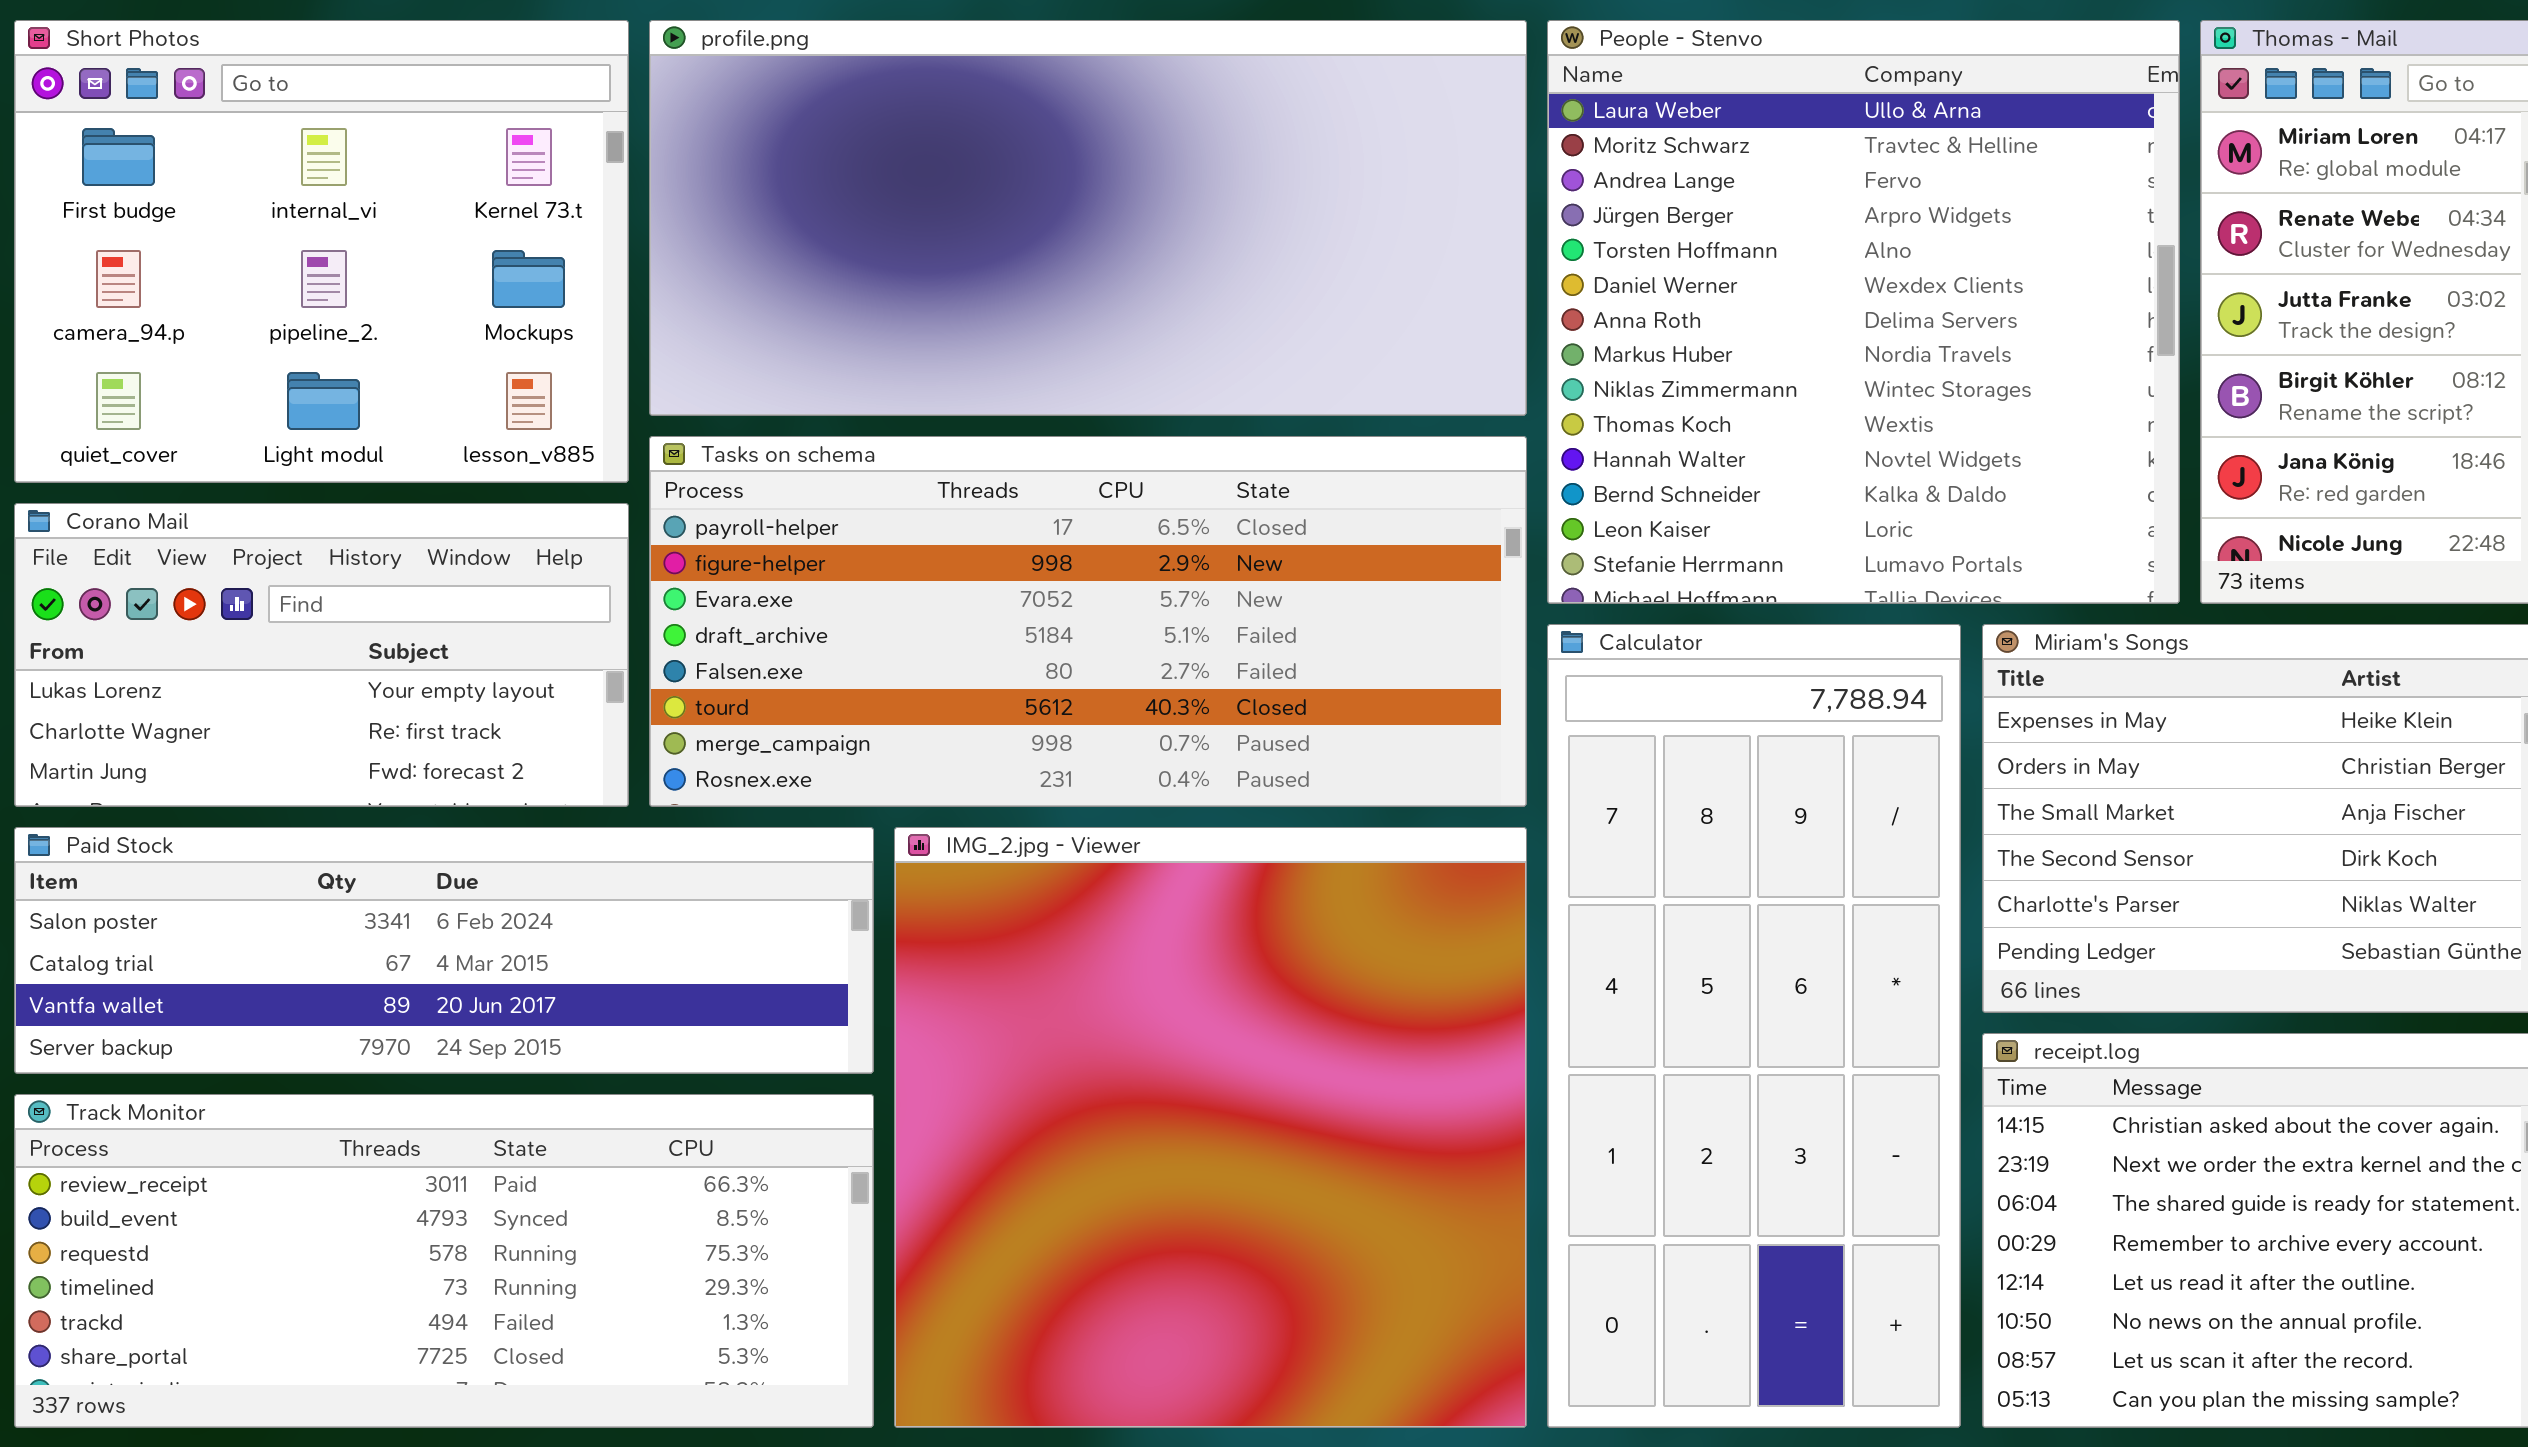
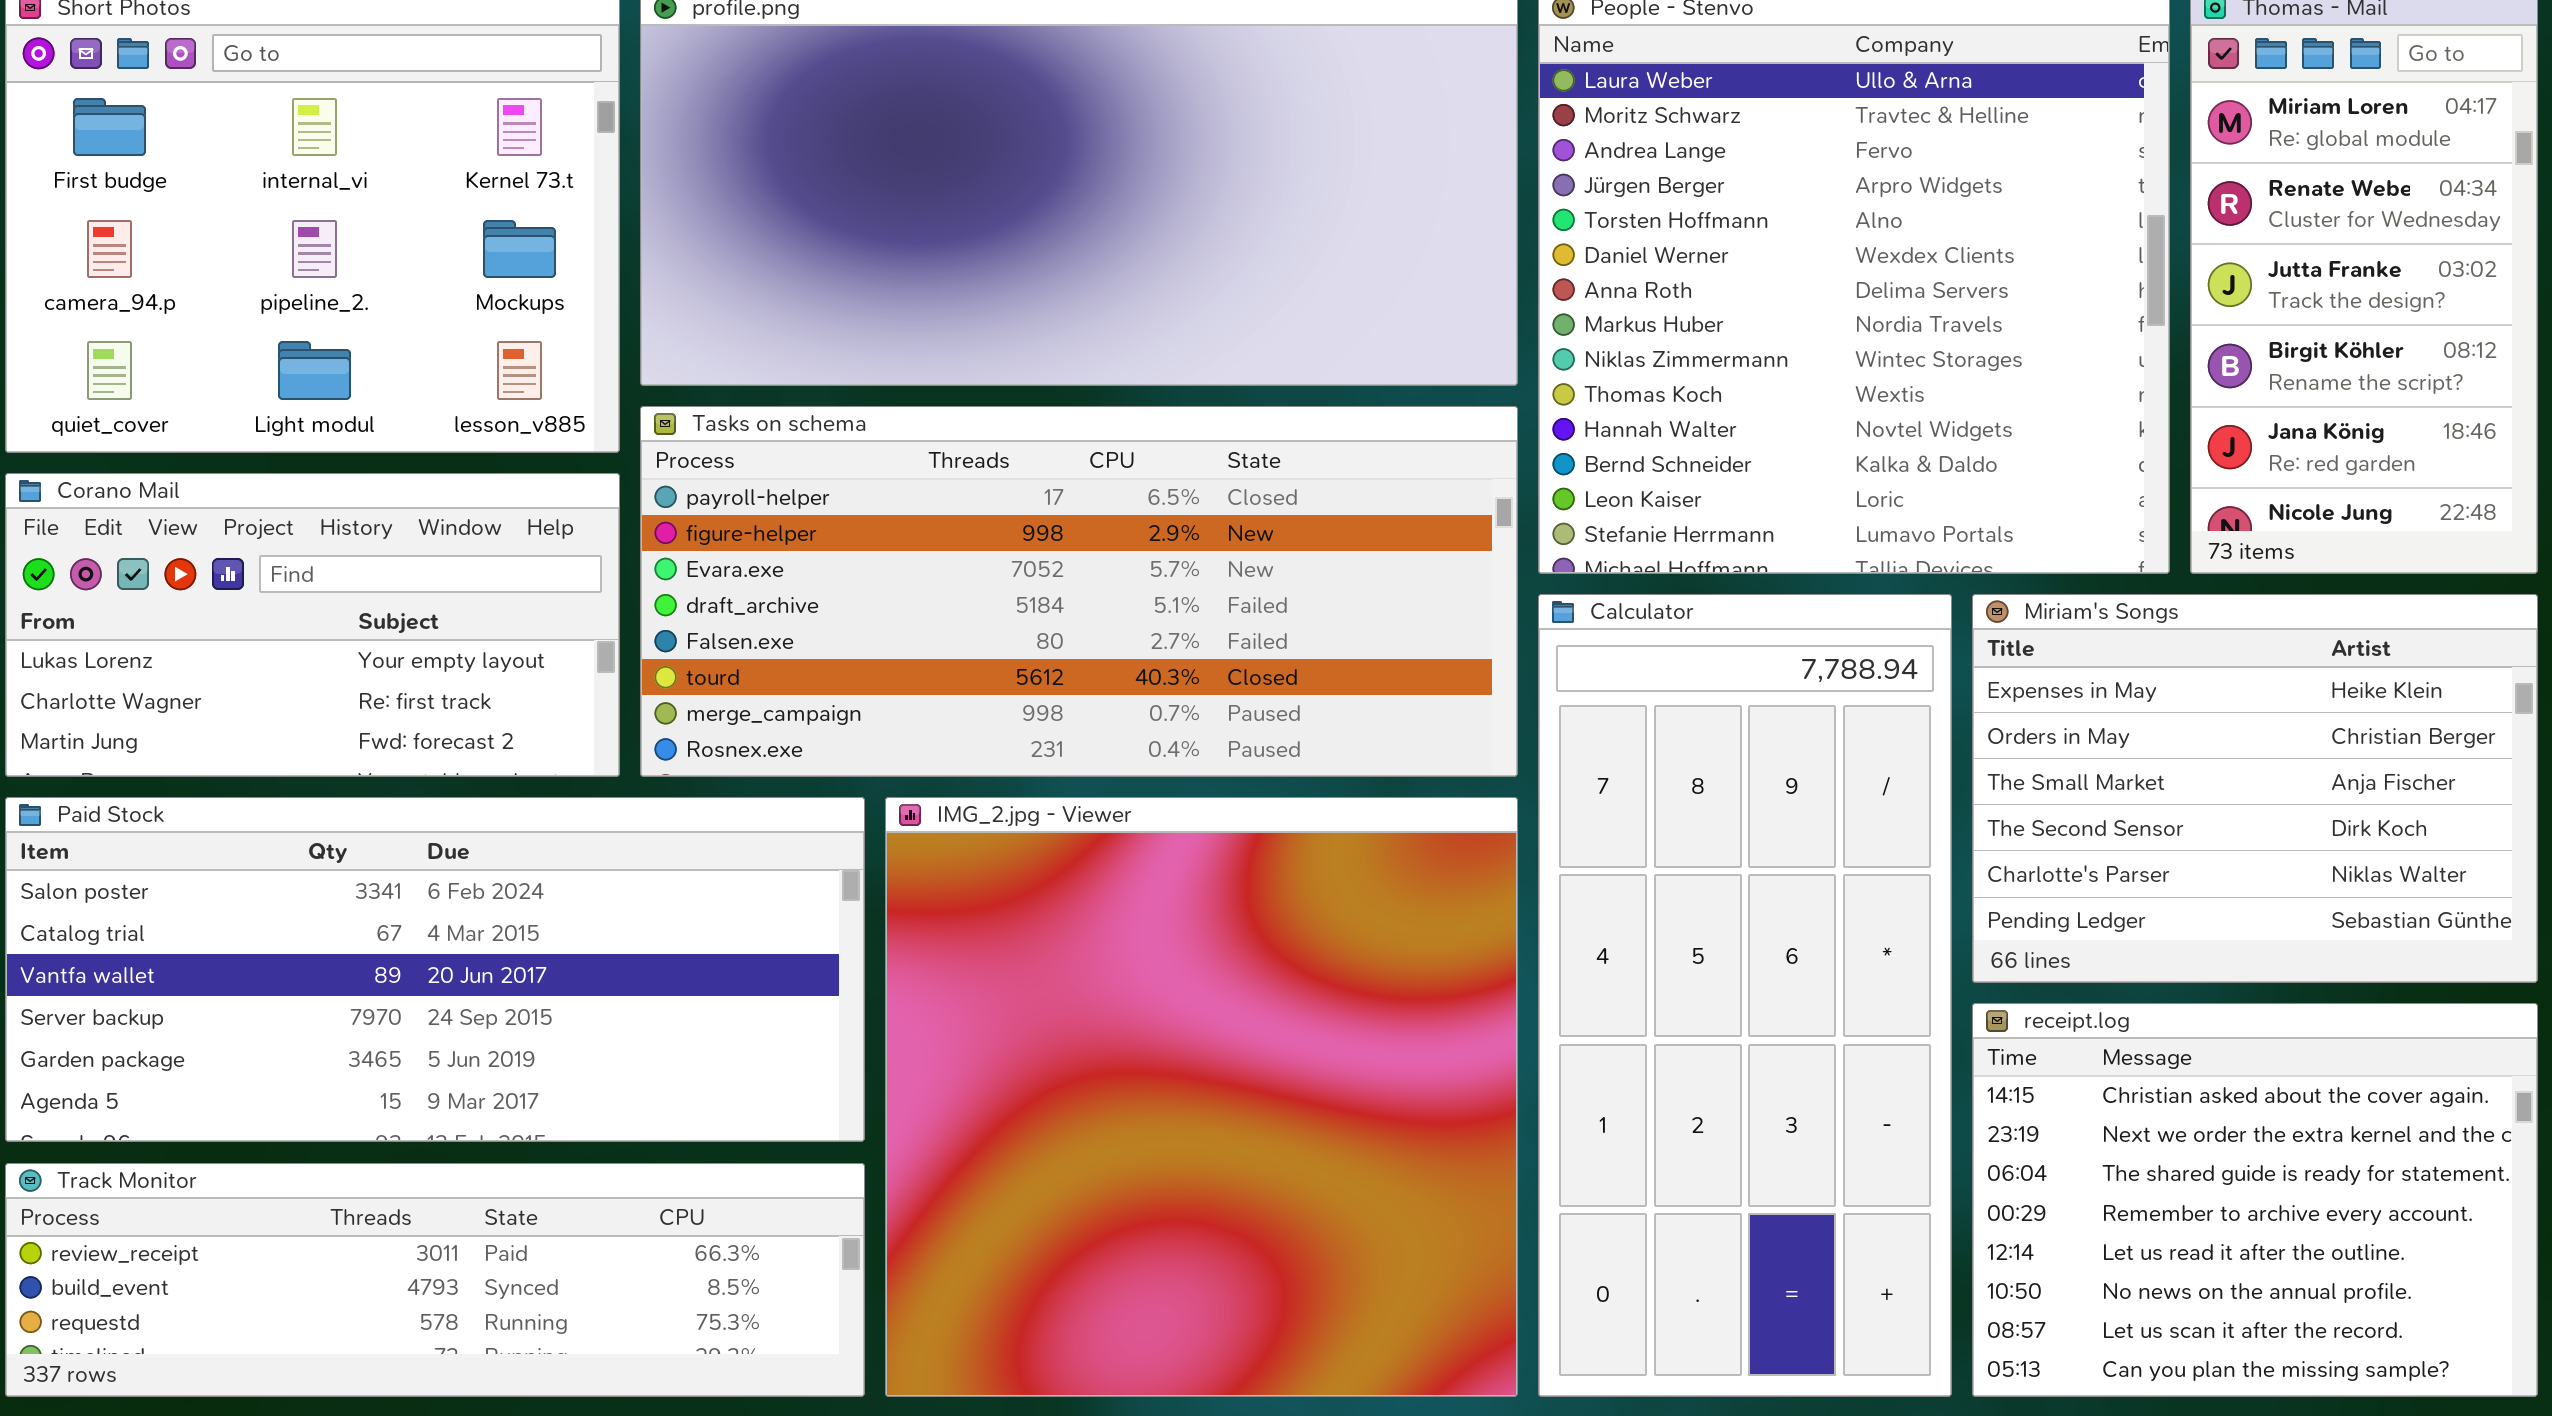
Paid Stock: [14,827,874,1074] -> [5,797,865,1142], resized
Track Monitor: [14,1094,874,1428] -> [5,1163,865,1397], resized

